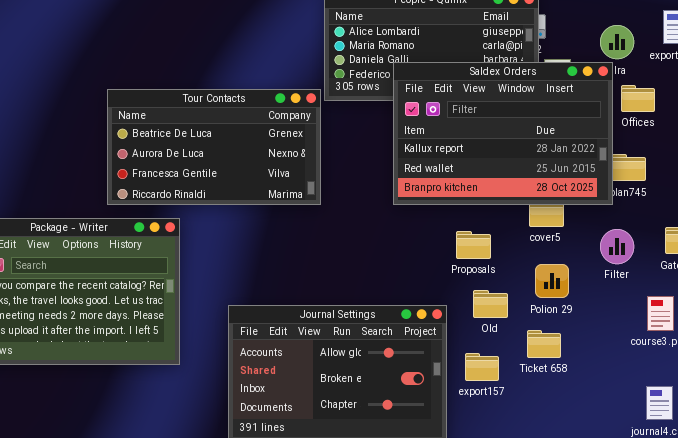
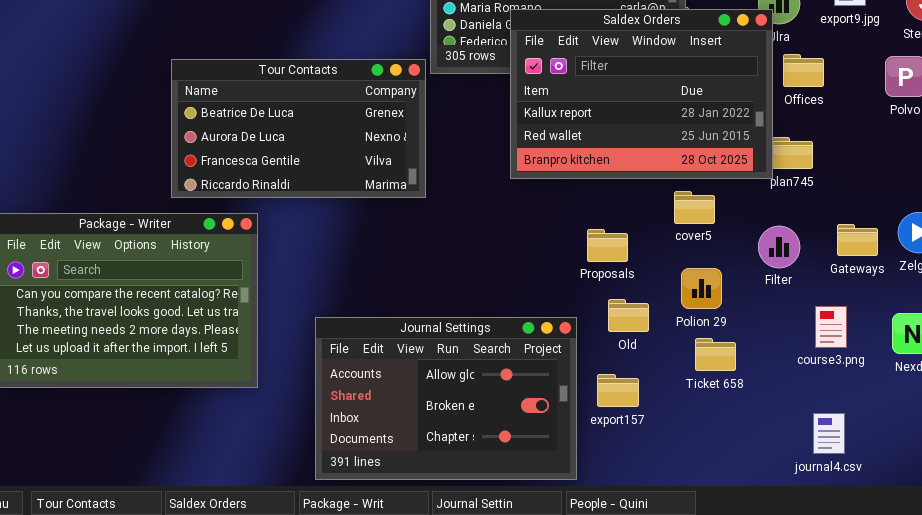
Saldex Orders: [393,62,613,205] -> [510,9,773,179], moved
Ticket 658: [527,330,561,358] -> [695,338,736,371], moved

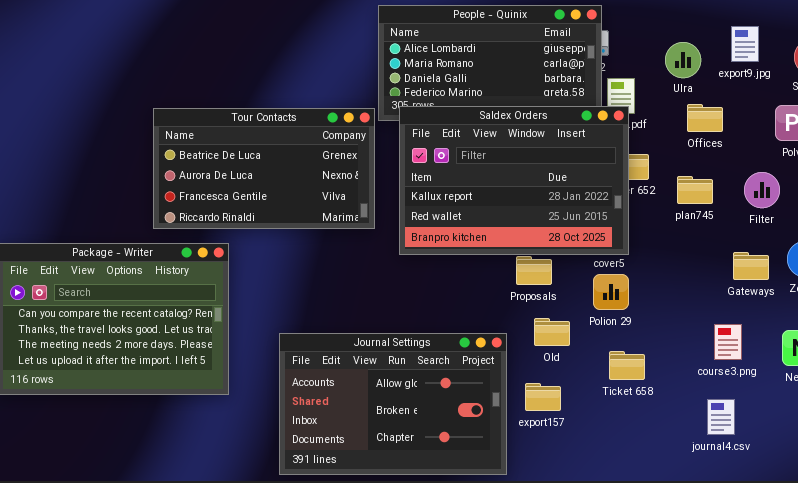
Saldex Orders: [510,9,773,179] -> [399,106,629,255], moved
Filter: [758,226,800,268] -> [744,172,780,208], moved
Polion 29: [681,268,722,309] -> [593,274,629,310], moved
journal4.csv: [813,413,845,454] -> [707,399,735,435], moved

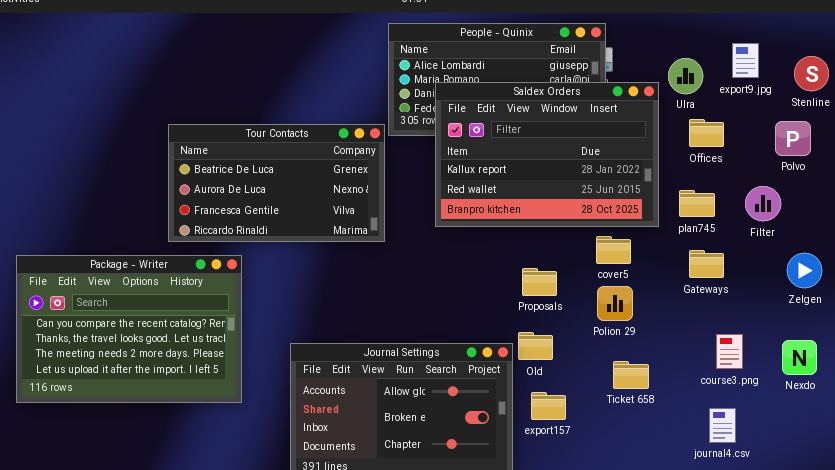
Saldex Orders: [399,106,629,255] -> [435,82,659,227], moved
Gateways: [733,252,769,280] -> [689,250,724,278], moved
Old: [534,318,570,346] -> [518,332,553,360], moved

